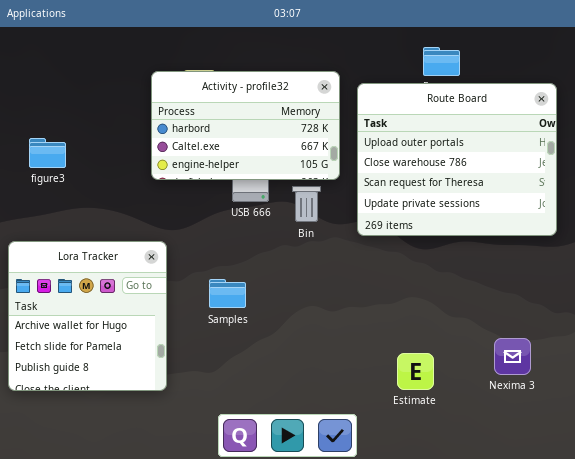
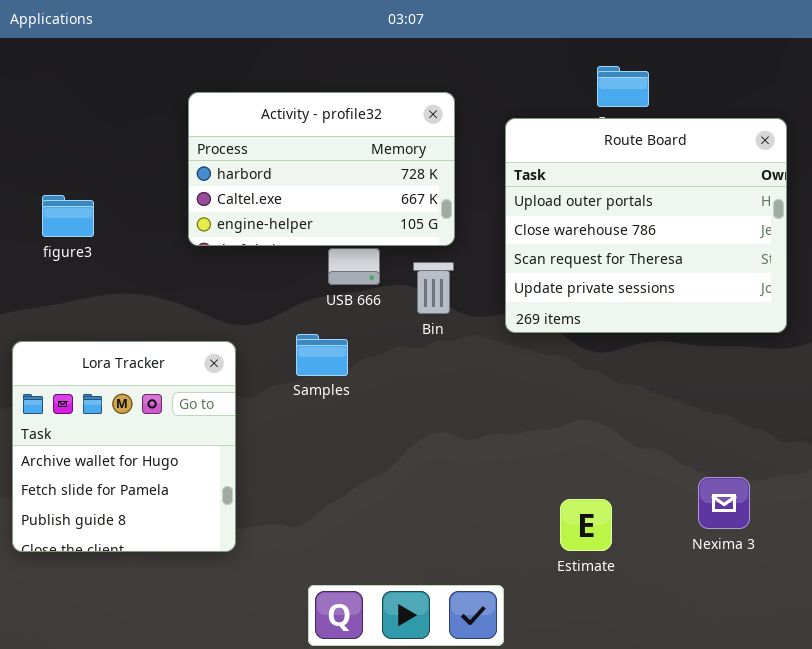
Activity - profile32: [151,71,340,180] -> [188,92,455,246], moved
Samples: [209,279,246,308] -> [296,334,348,376], moved

